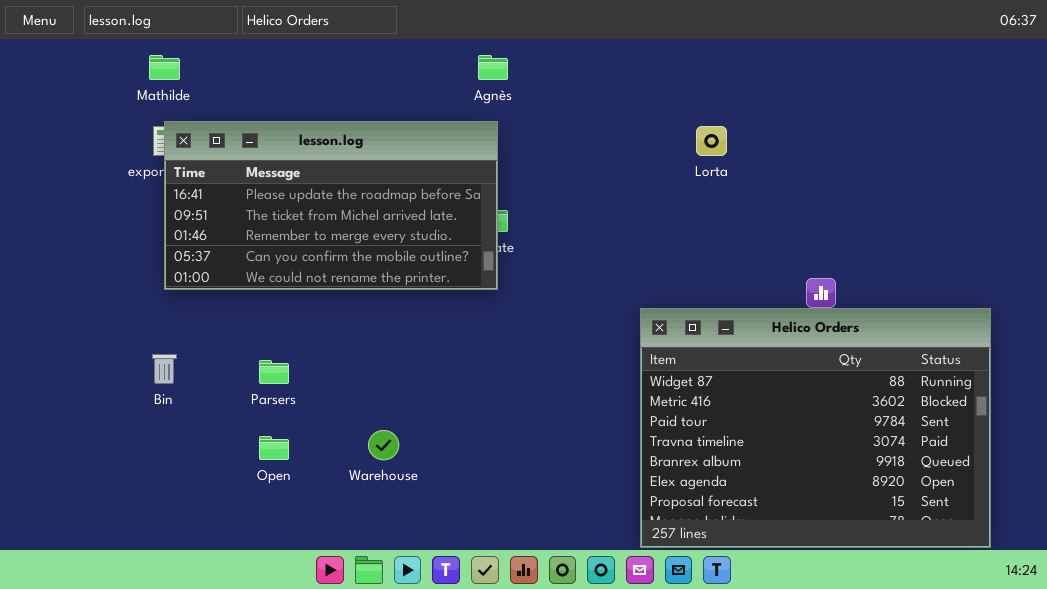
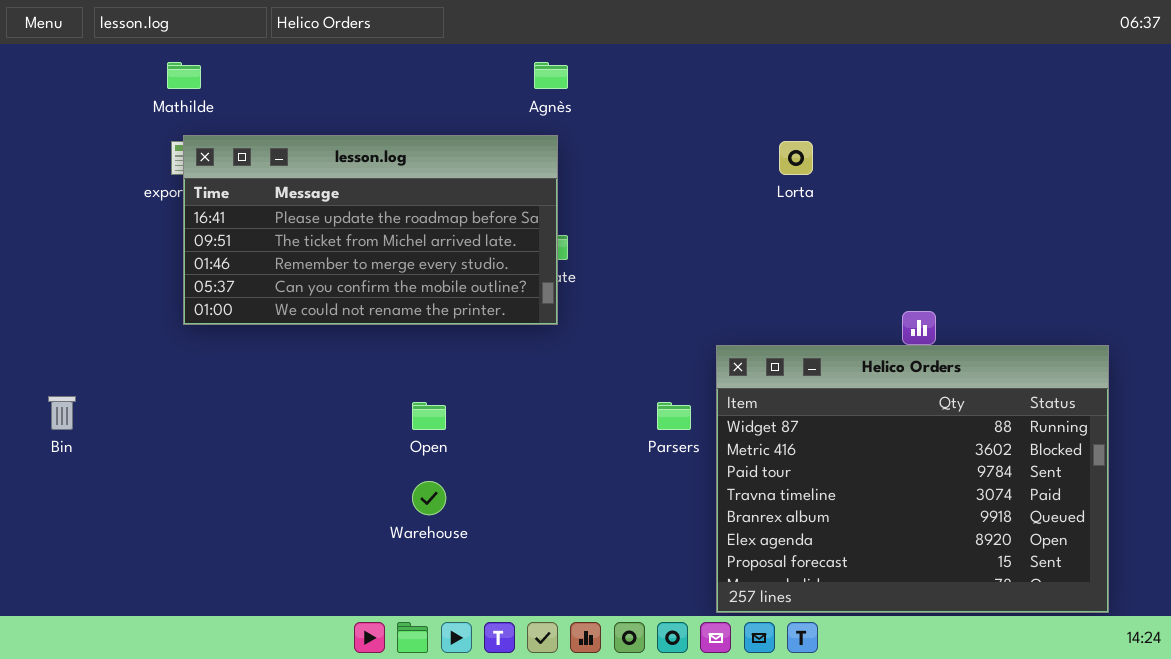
Bin: [152,354,177,384] -> [48,396,76,430], moved
Parsers: [259,360,289,384] -> [657,402,691,430], moved
Open: [259,436,289,460] -> [412,402,446,430], moved

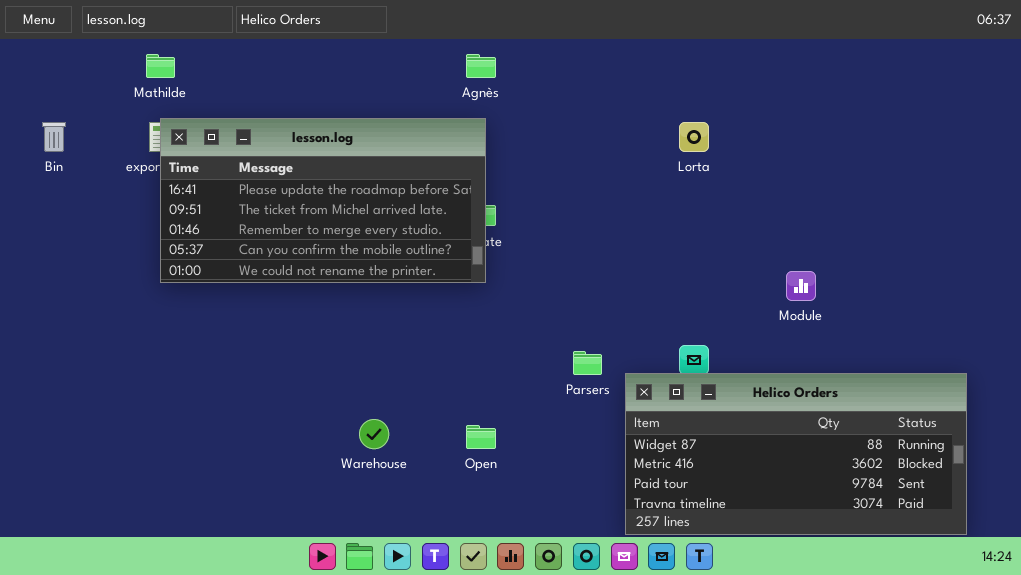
Helico Orders: [716,345,1109,613] -> [625,373,967,535], resized
Bin: [48,396,76,430] -> [42,122,66,152], moved
Open: [412,402,446,430] -> [466,425,496,449], moved

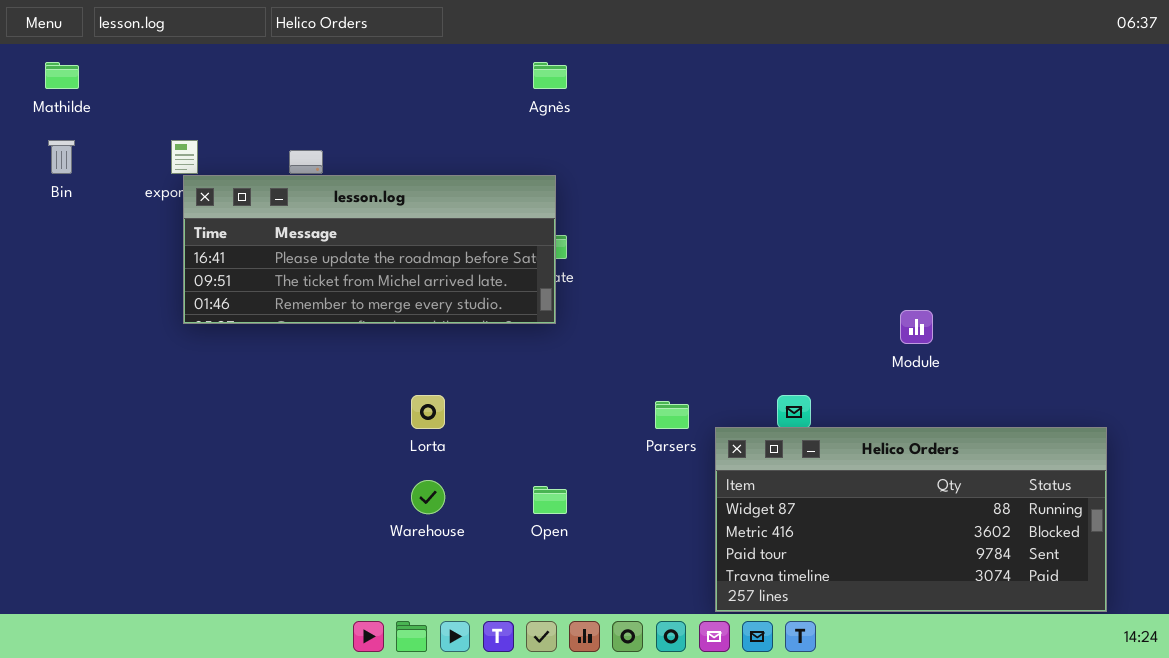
Mathilde: [146,54,175,78] -> [45,62,79,89], moved
lesson.log: [160,118,486,283] -> [183,175,556,324], resized
Lorta: [679,122,709,152] -> [411,395,445,429], moved

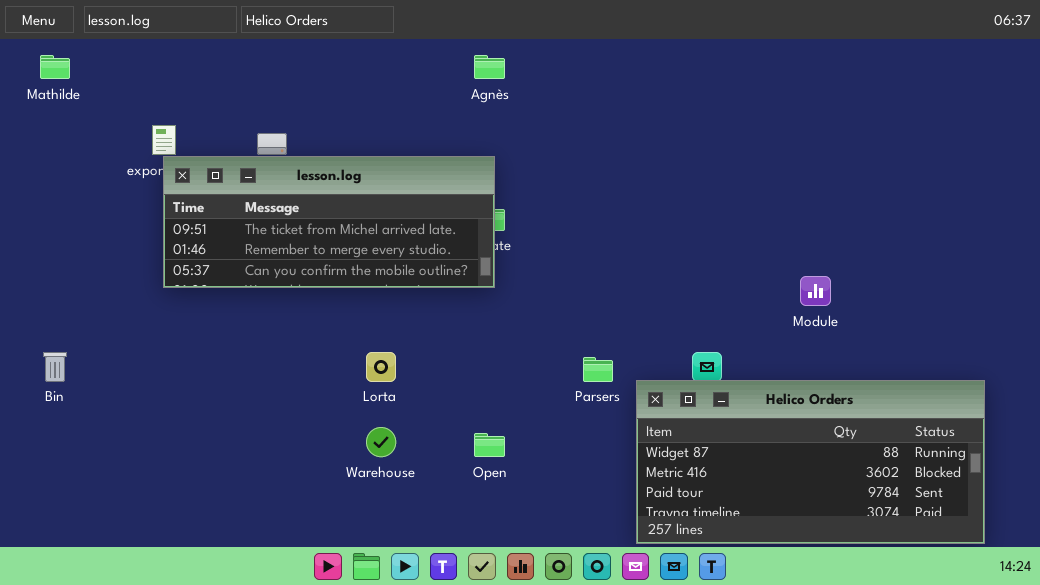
Bin: [48,140,75,174] -> [43,352,67,382], moved
lesson.log: [183,175,556,324] -> [163,156,495,288], scrolled down 1 row

